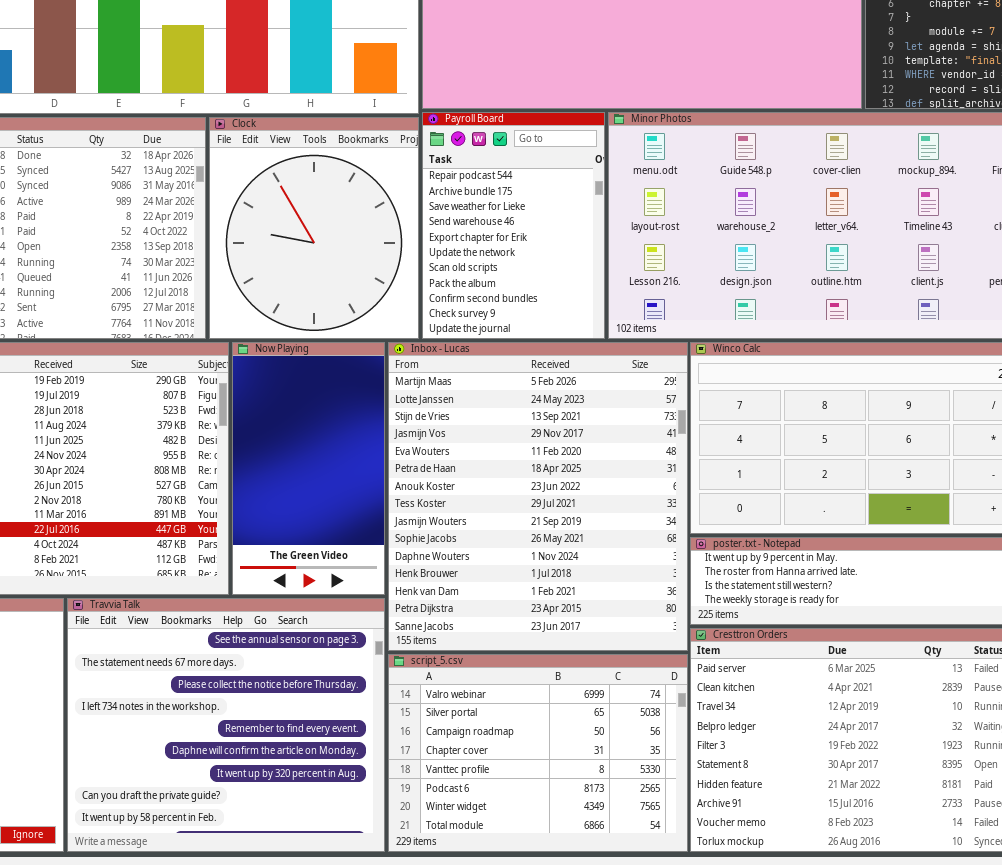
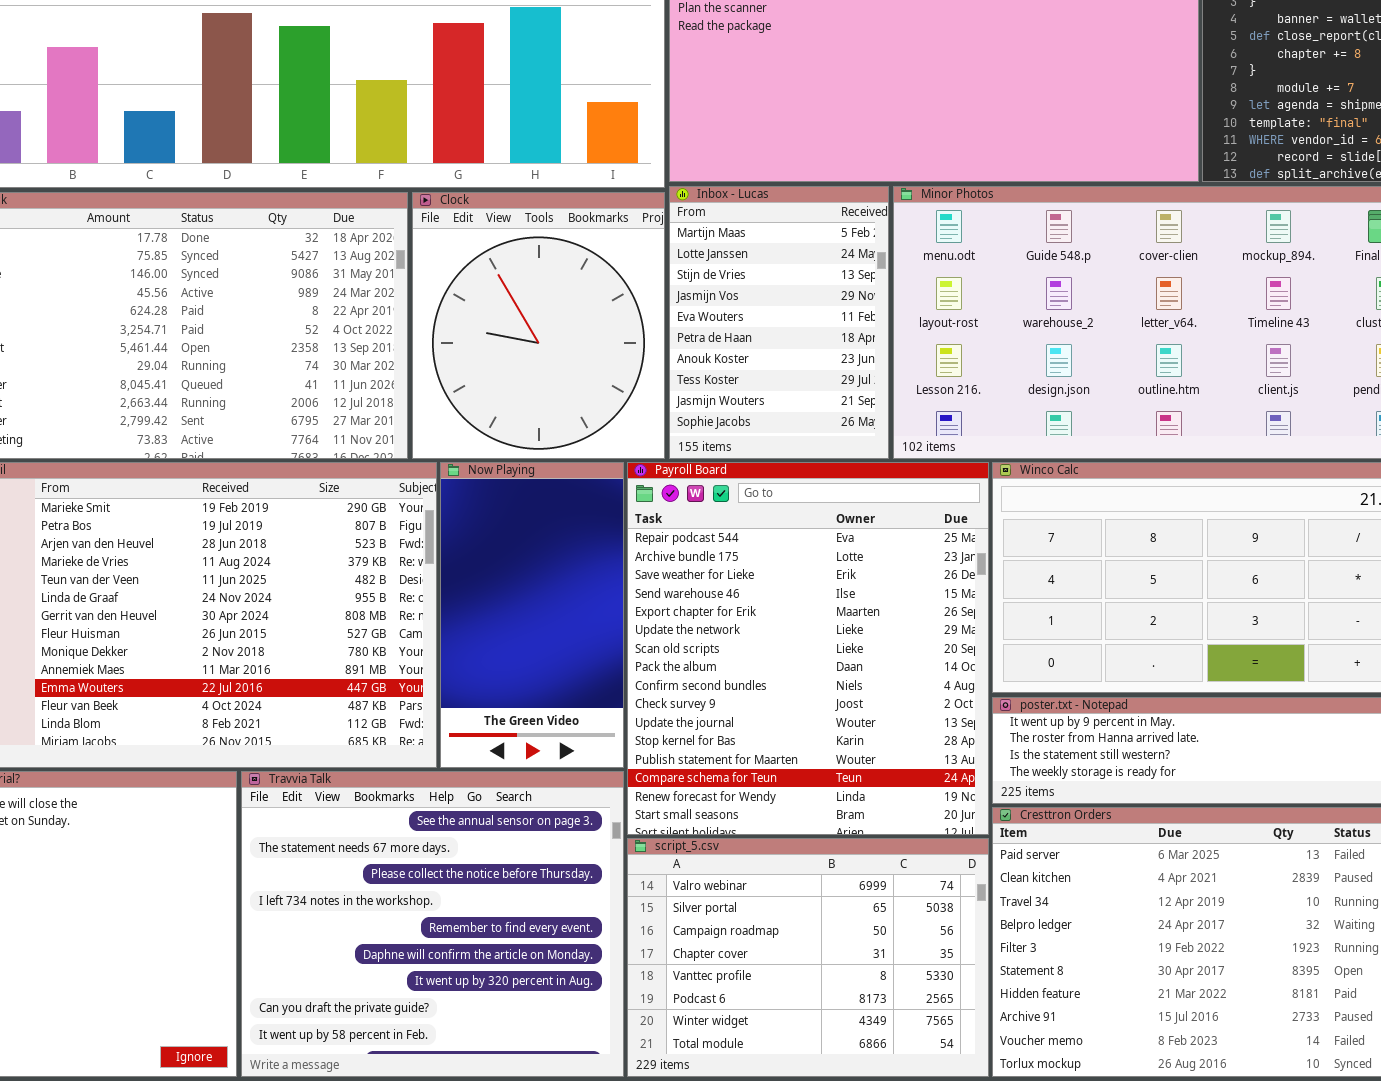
Payroll Board: [422,112,605,339] -> [627,462,989,835], moved, resized
Inbox - Lucas: [388,342,688,651] -> [669,186,889,459], moved, resized

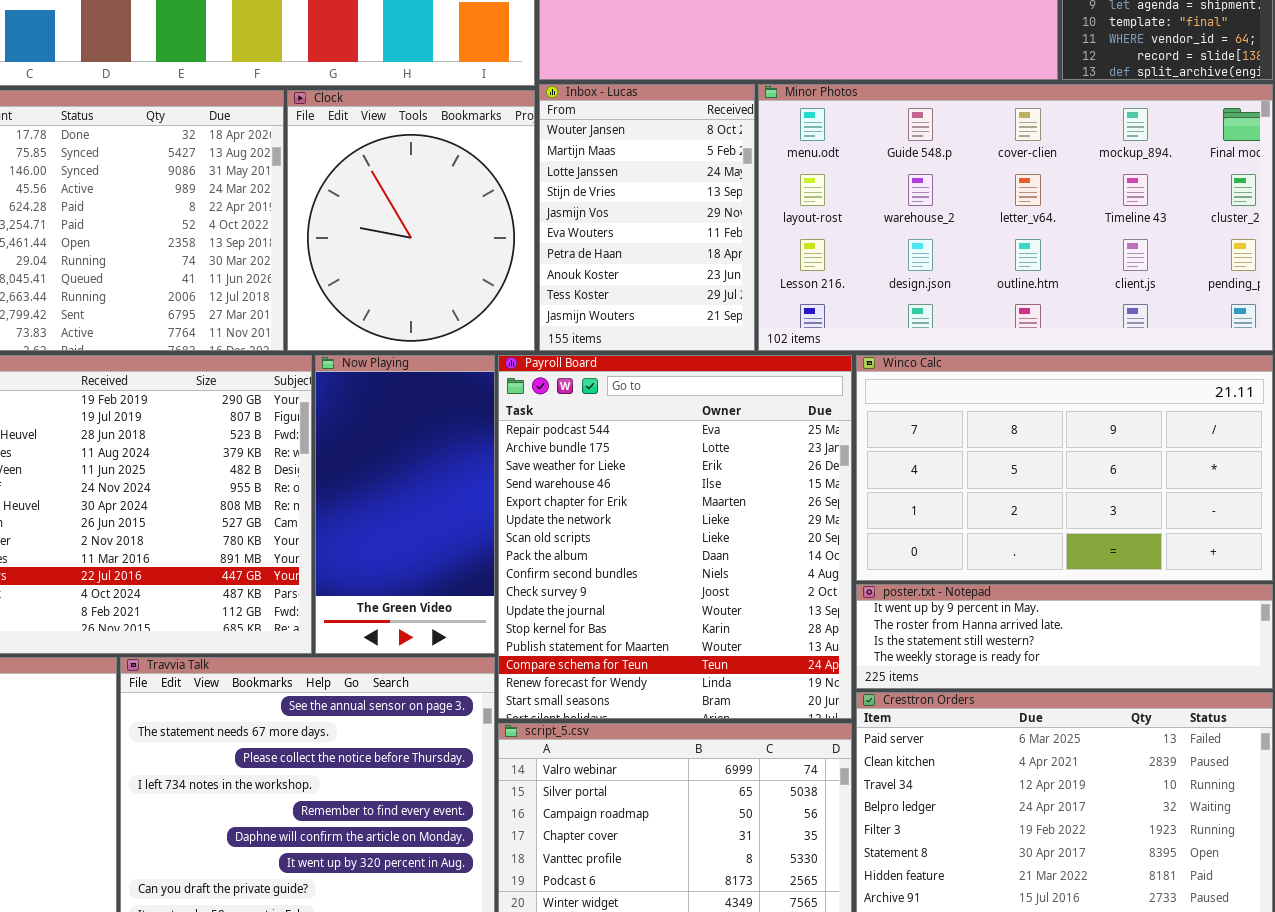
Inbox - Lucas: [669,186,889,459] -> [539,84,755,351], scrolled up 1 row

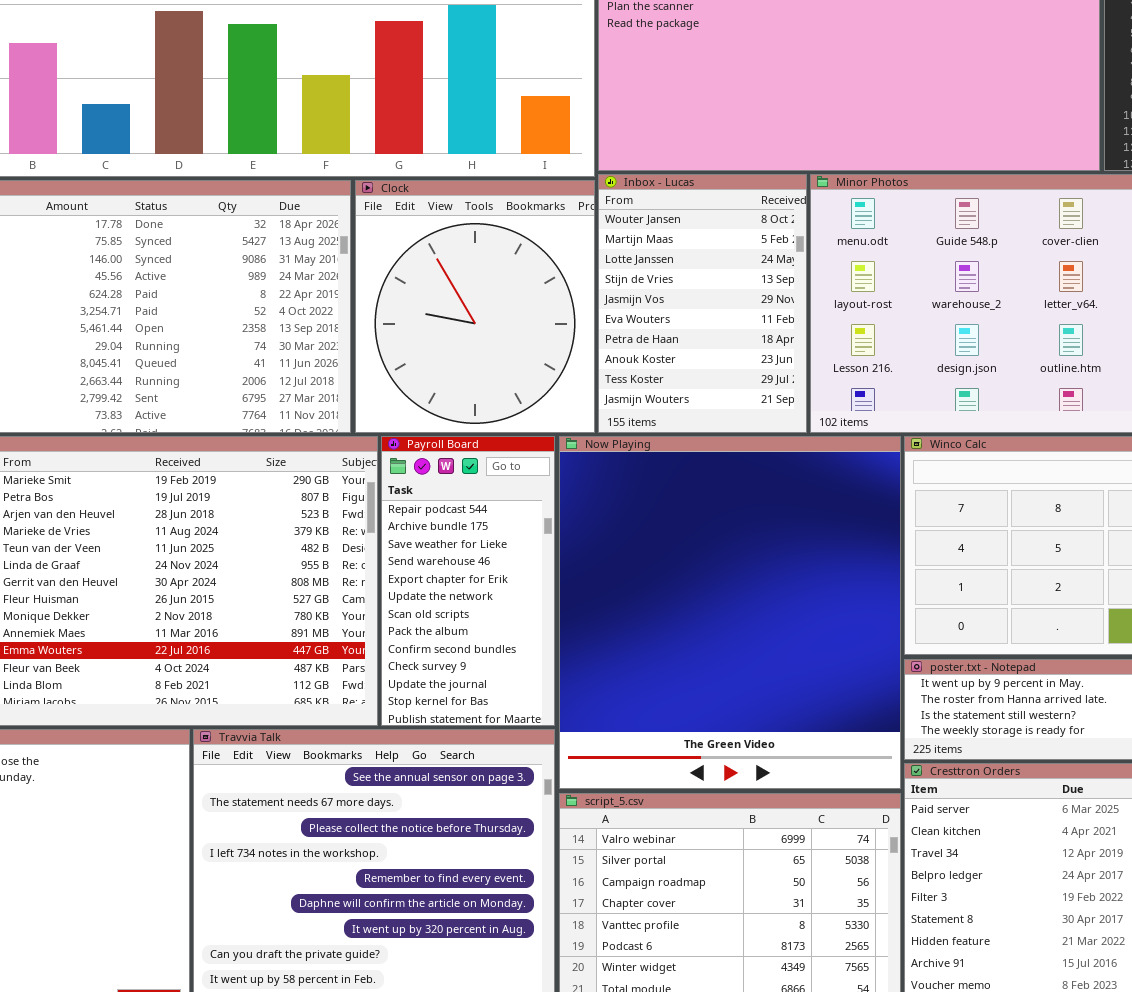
Now Playing: [315,355,495,654] -> [559,436,901,789], moved, resized
Payroll Board: [498,355,852,719] -> [381,436,555,726], moved, resized

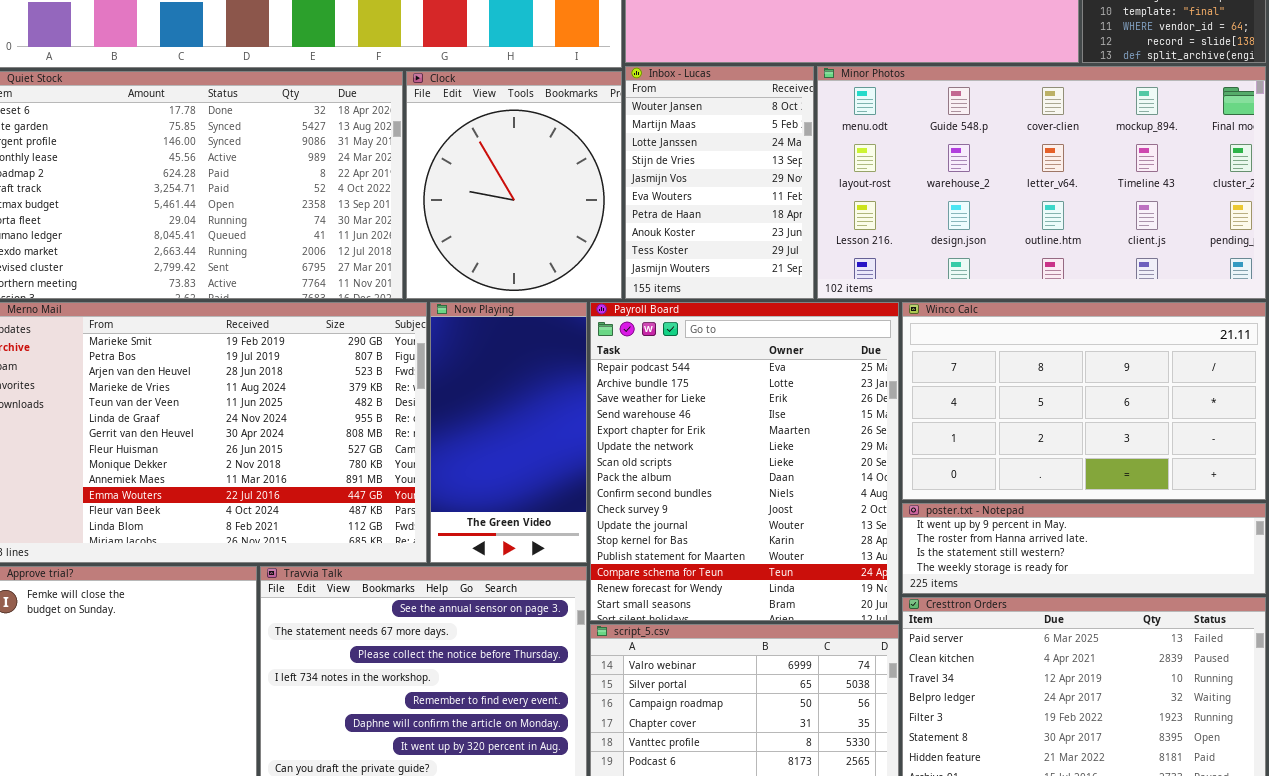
Payroll Board: [381,436,555,726] -> [590,302,899,621], moved, resized
Now Playing: [559,436,901,789] -> [430,302,587,563], moved, resized

